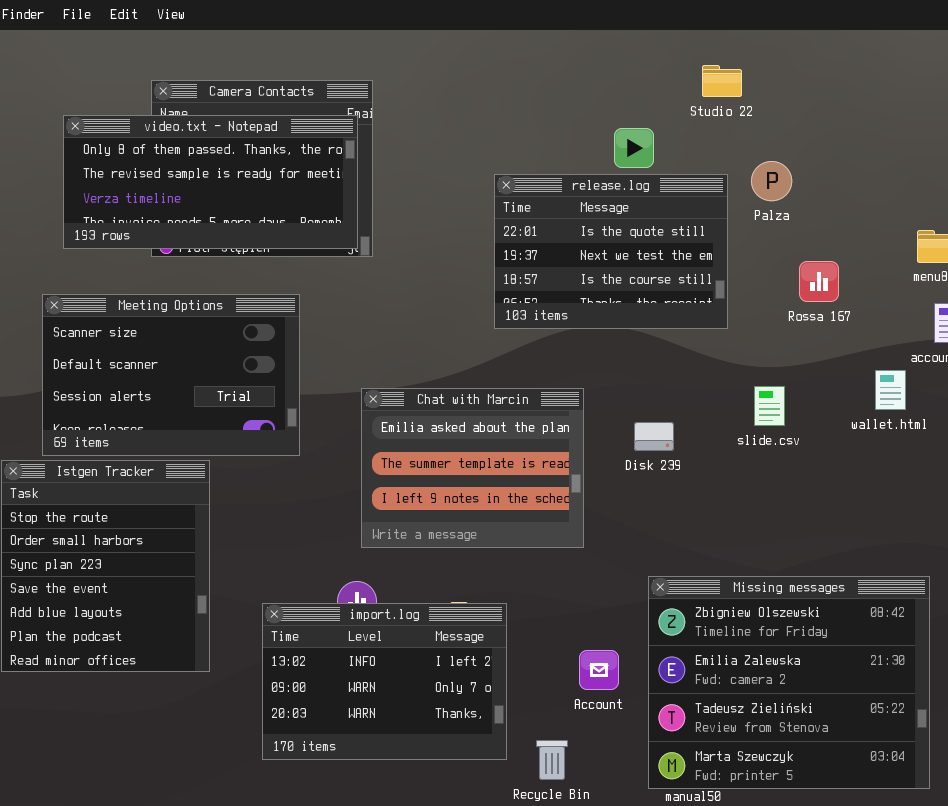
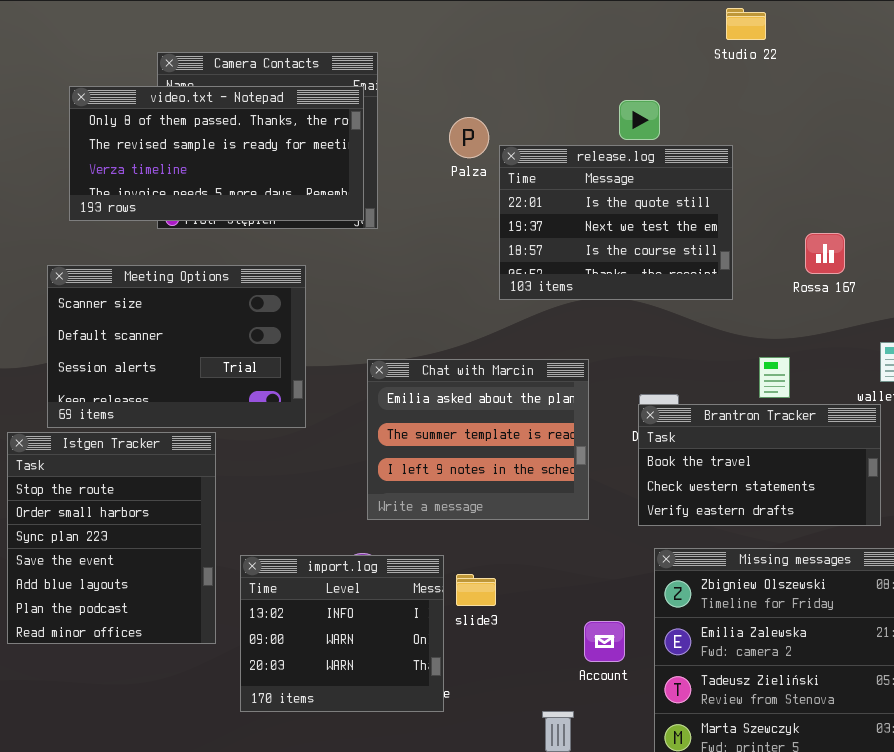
Studio 22: [702,65,742,97] -> [726,8,766,40], moved
Palza: [751,161,792,201] -> [449,117,489,158], moved
Brantron Tracker: none -> [638,404,881,526], opened
import.log: [262,603,507,760] -> [240,555,444,712], moved, resized

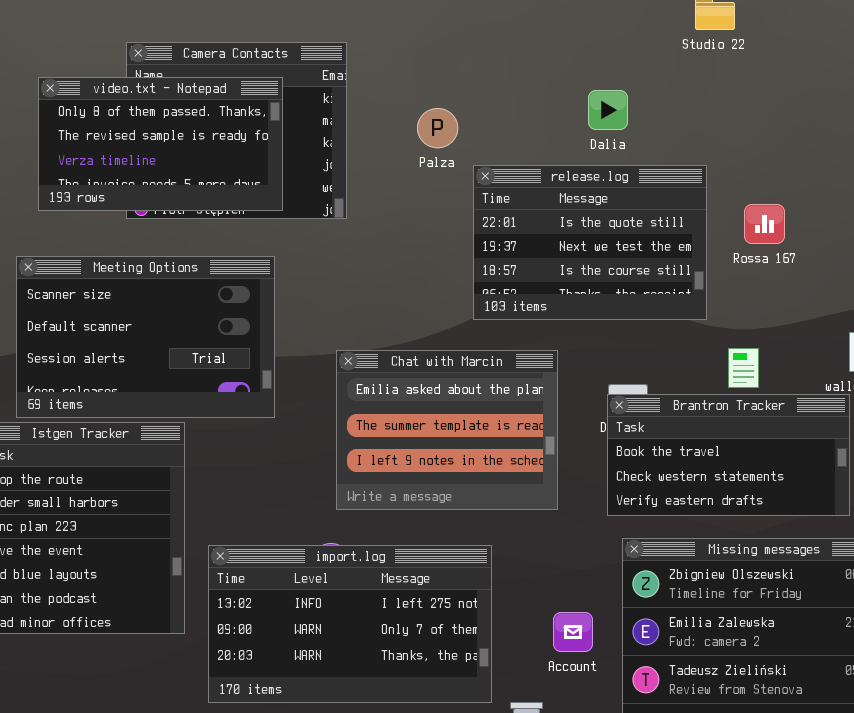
video.txt - Notepad: [69,86,364,221] -> [38,77,283,211], resized
release.log: [499,145,733,300] -> [473,165,707,320], moved
Rossa 167: [805,233,845,274] -> [744,204,785,244], moved
import.log: [240,555,444,712] -> [208,545,492,703], resized

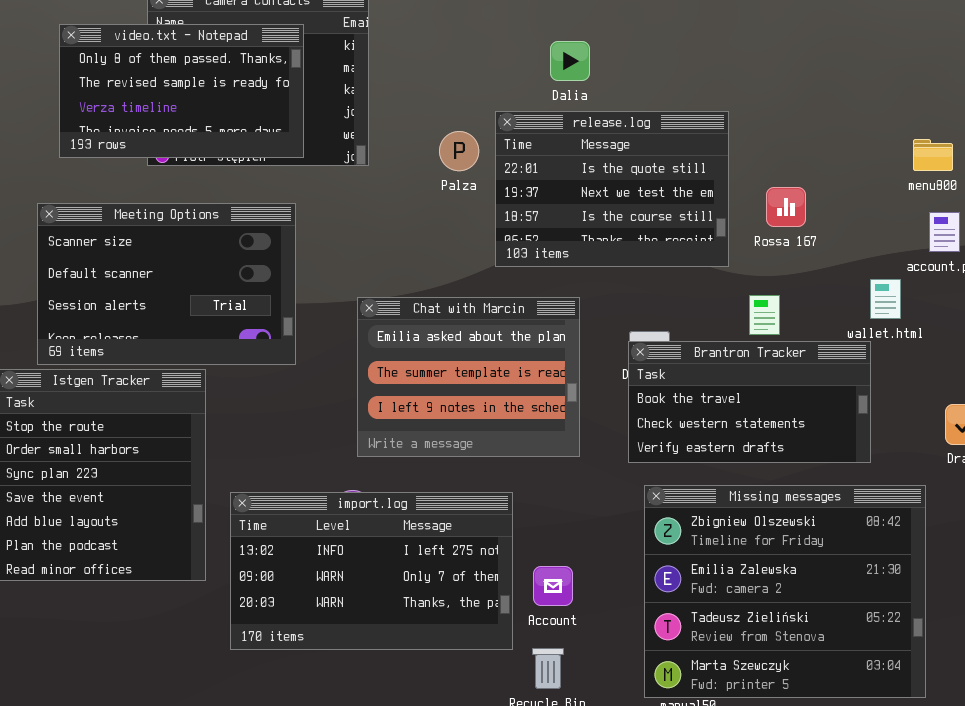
Dalia: [588,90,628,130] -> [550,41,590,81], moved
Palza: [417,108,458,148] -> [439,131,479,171], moved
Rossa 167: [744,204,785,244] -> [766,187,806,227], moved
Account: [553,612,593,652] -> [533,566,573,606], moved

